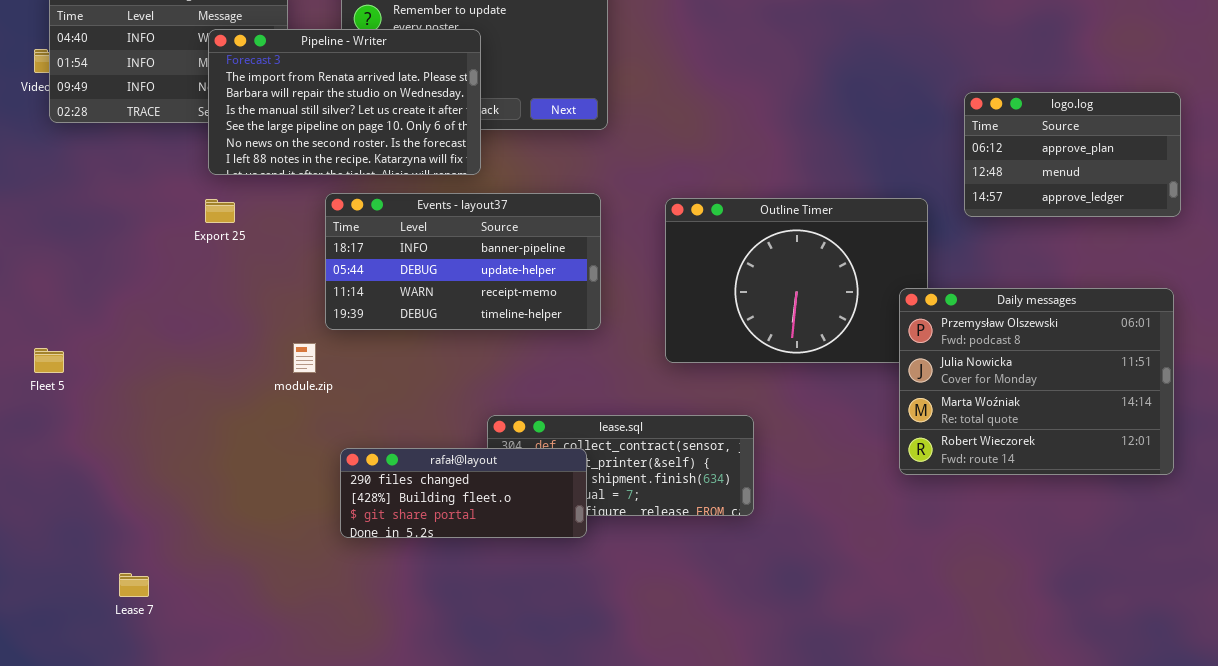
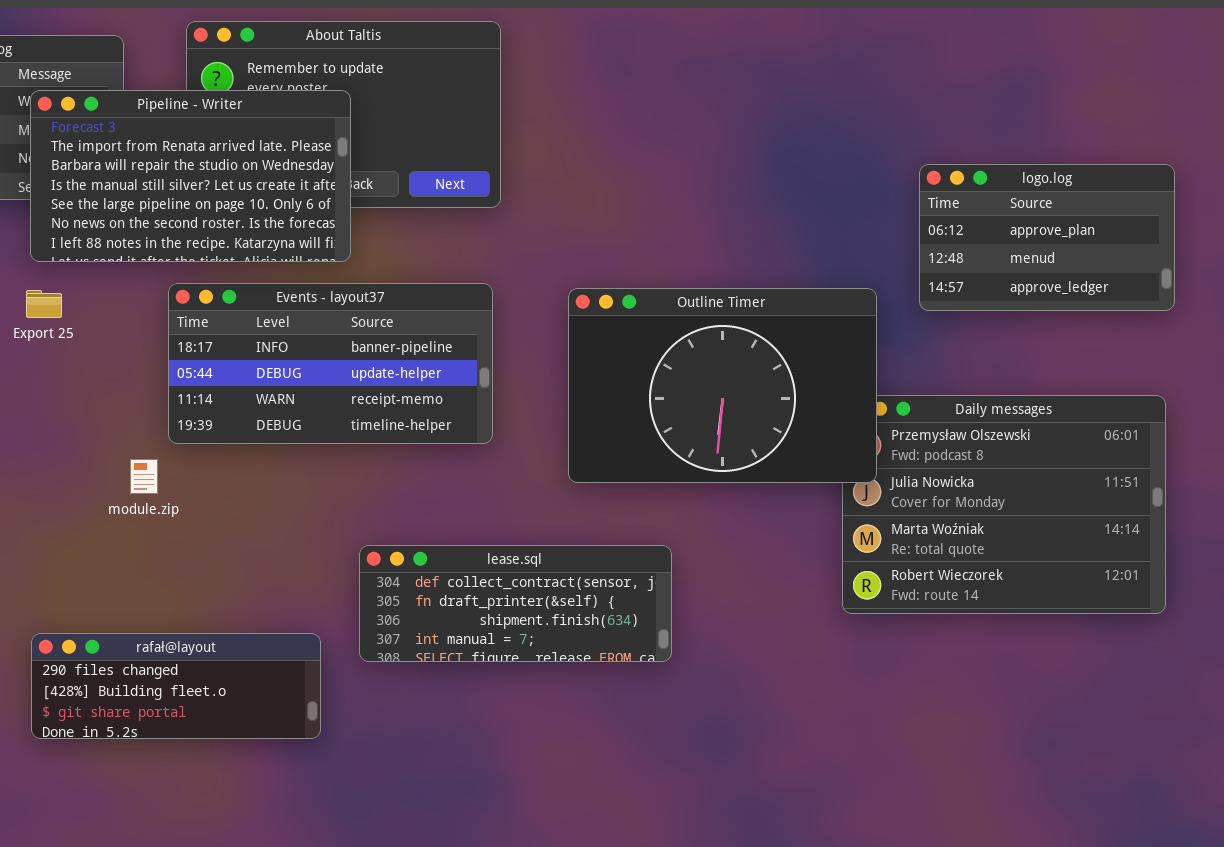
Outline Timer: [665,198,928,363] -> [568,288,877,483], raised
rafał@layout: [340,448,587,538] -> [31,633,321,739], moved

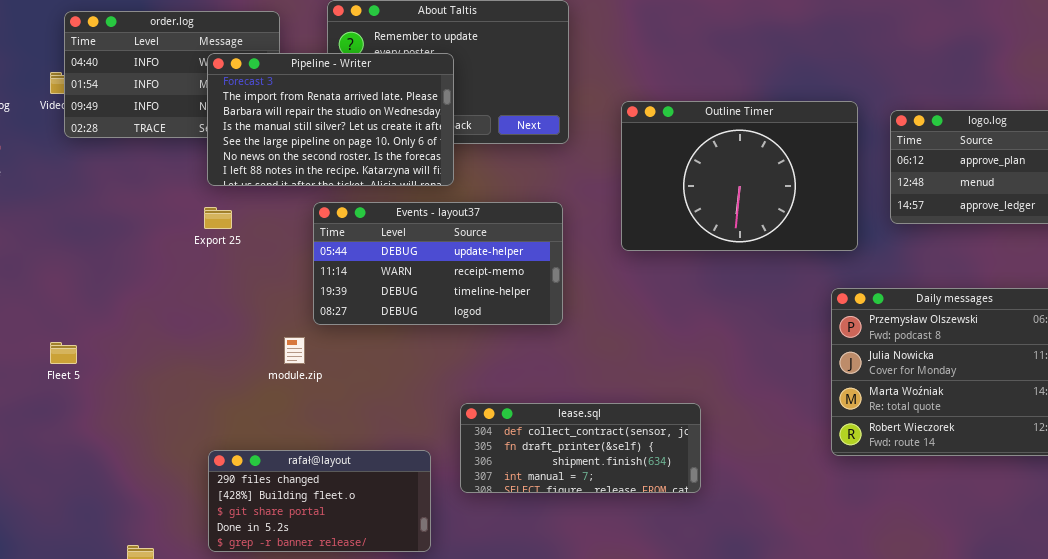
Events - layout37: [168,283,493,444] -> [313,202,563,325], scrolled down 1 row
Outline Timer: [568,288,877,483] -> [621,101,858,251], moved
rafał@layout: [31,633,321,739] -> [208,450,431,552], resized

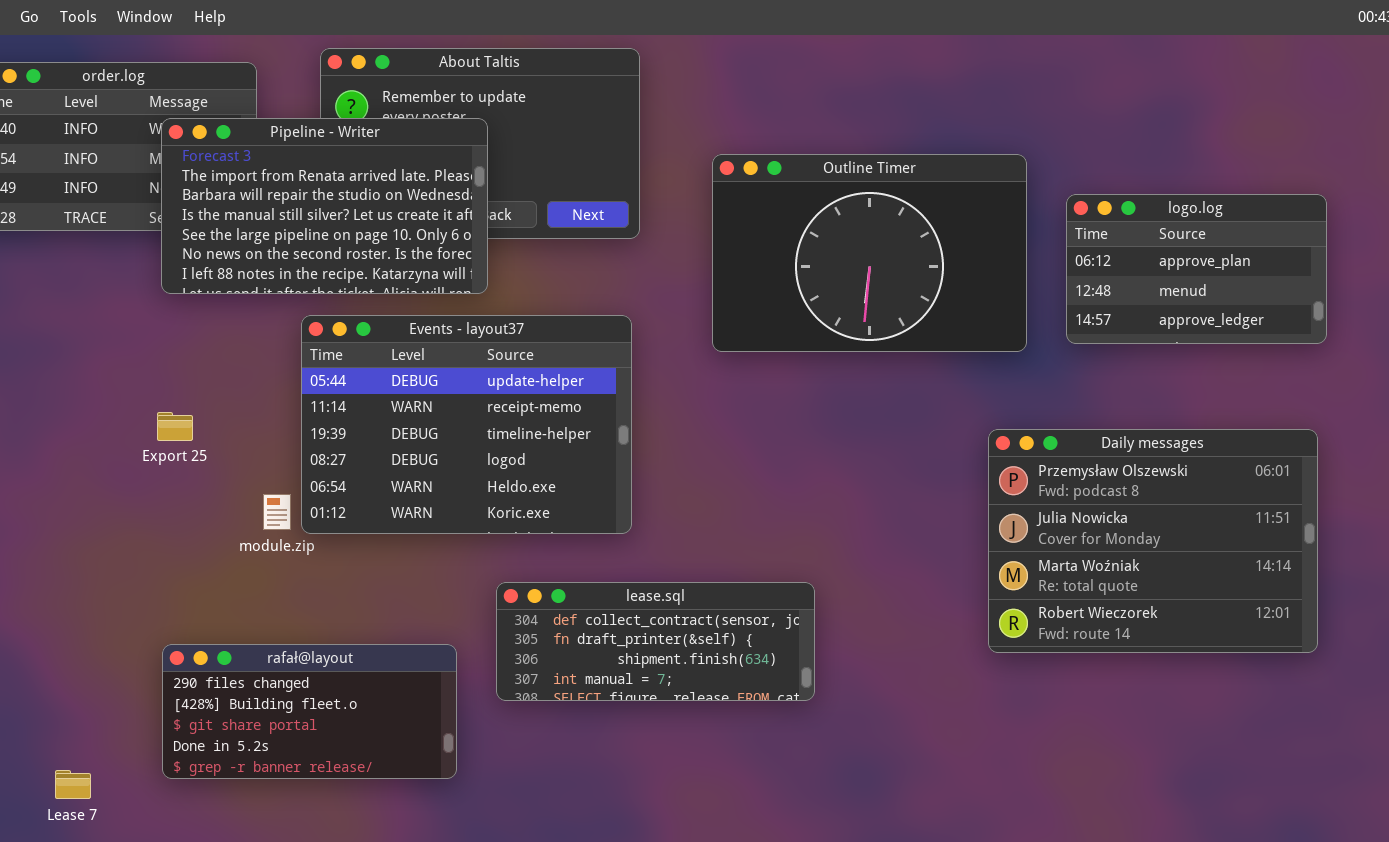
Outline Timer: [621,101,858,251] -> [712,154,1027,352], moved
Events - layout37: [313,202,563,325] -> [301,315,632,534], resized
Export 25: [204,207,232,229] -> [157,412,193,441], moved

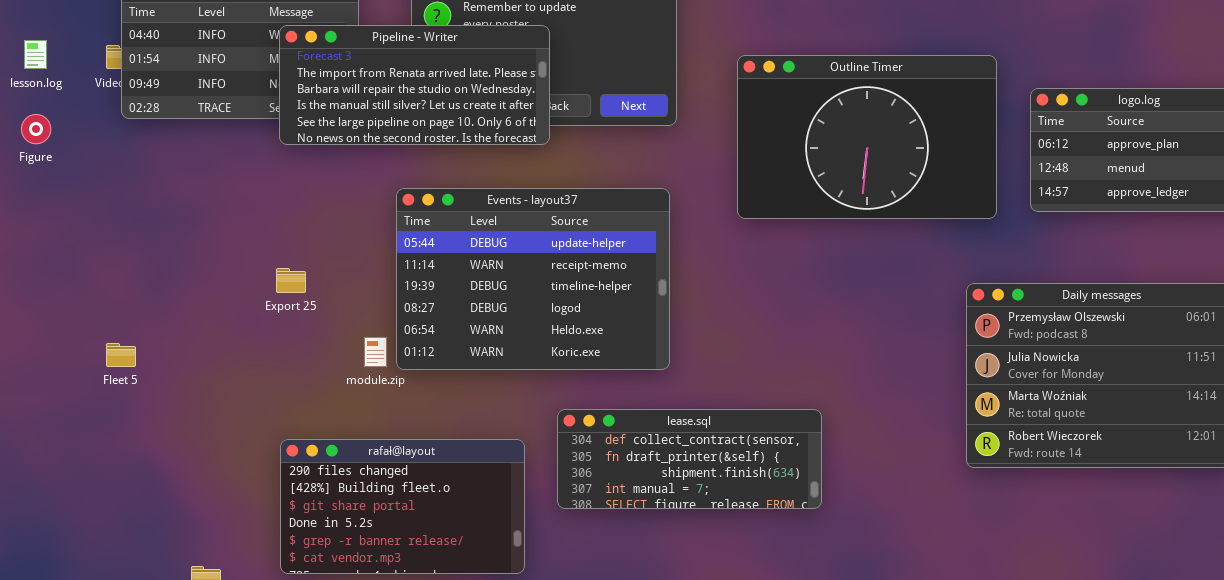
Pipeline - Writer: [161,118,488,294] -> [279,25,550,145], resized
rafał@layout: [162,644,457,779] -> [280,439,525,574], resized

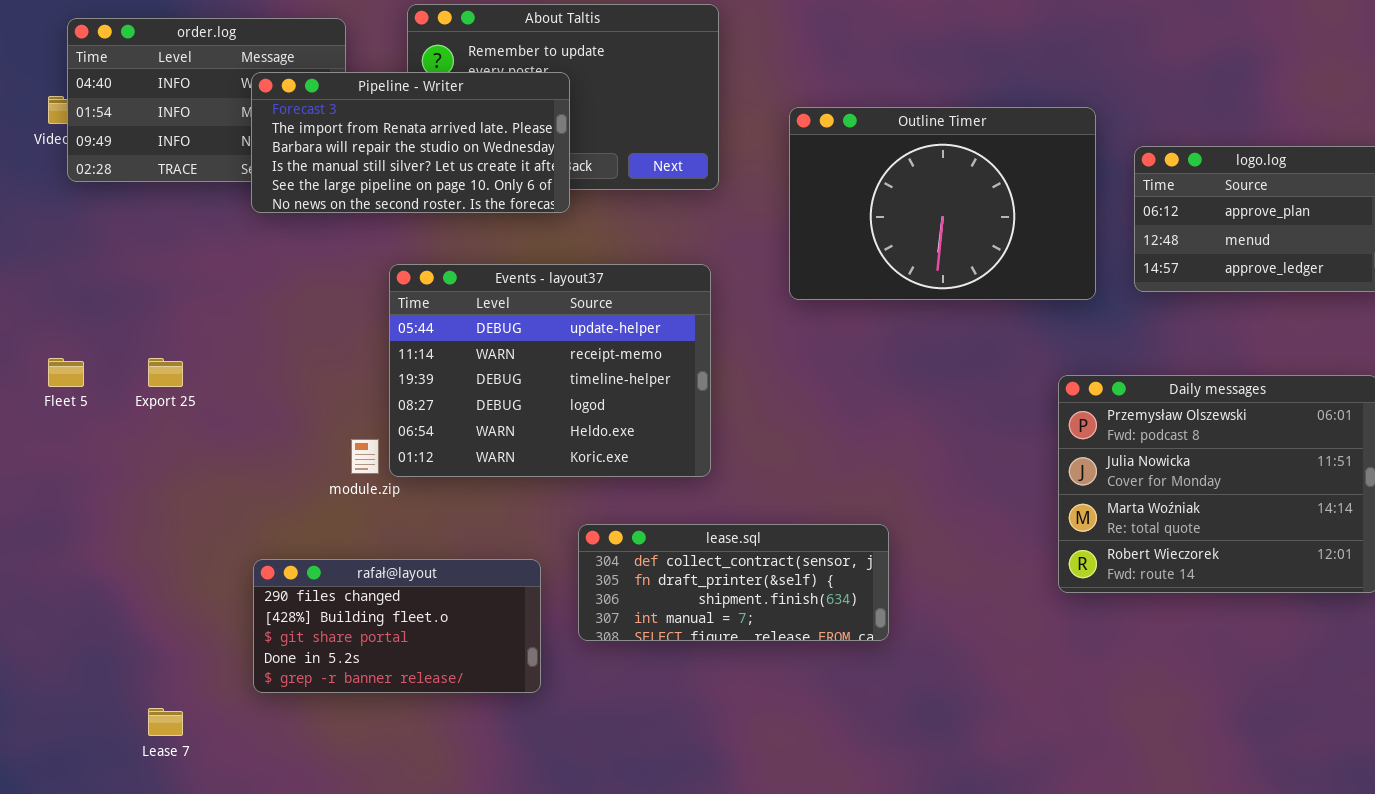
Export 25: [276,268,306,293] -> [148,358,183,387], moved
Fleet 5: [106,343,136,367] -> [48,358,84,387], moved
rafał@layout: [280,439,525,574] -> [253,559,541,693], resized

